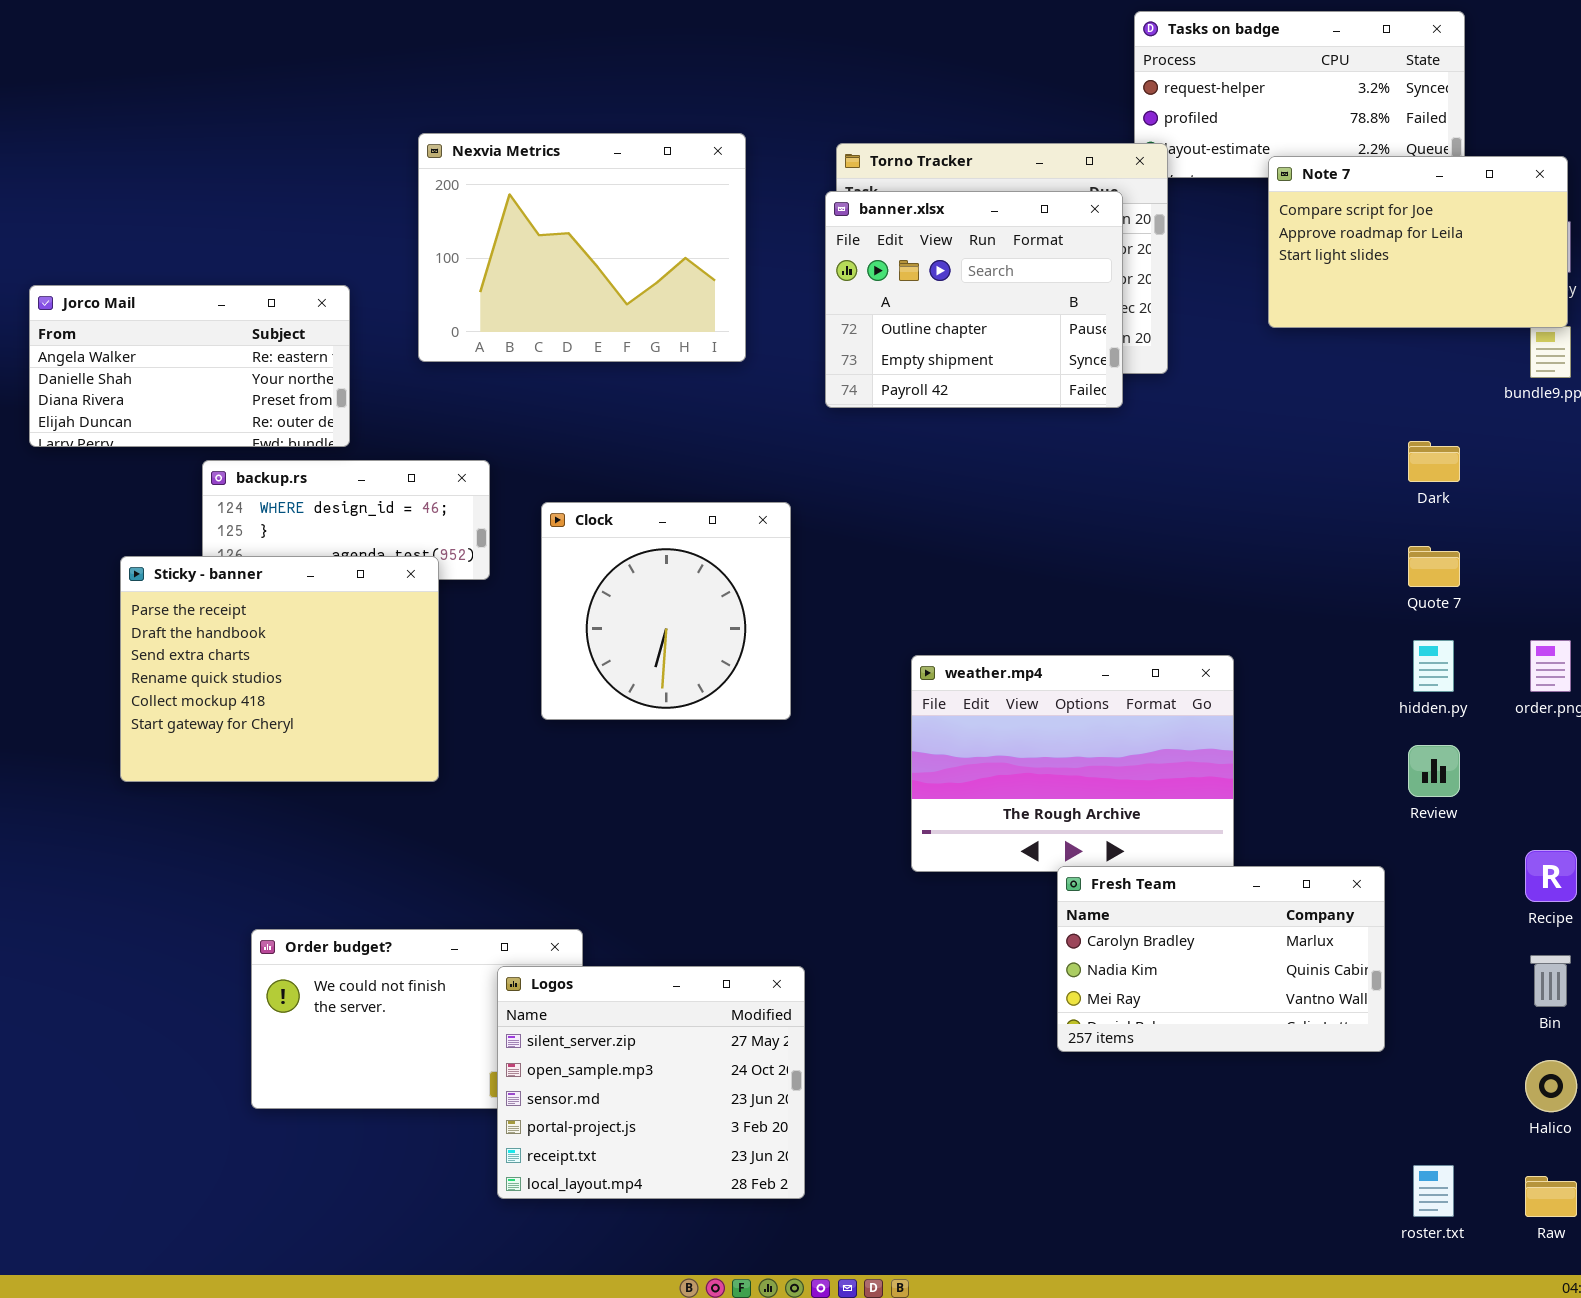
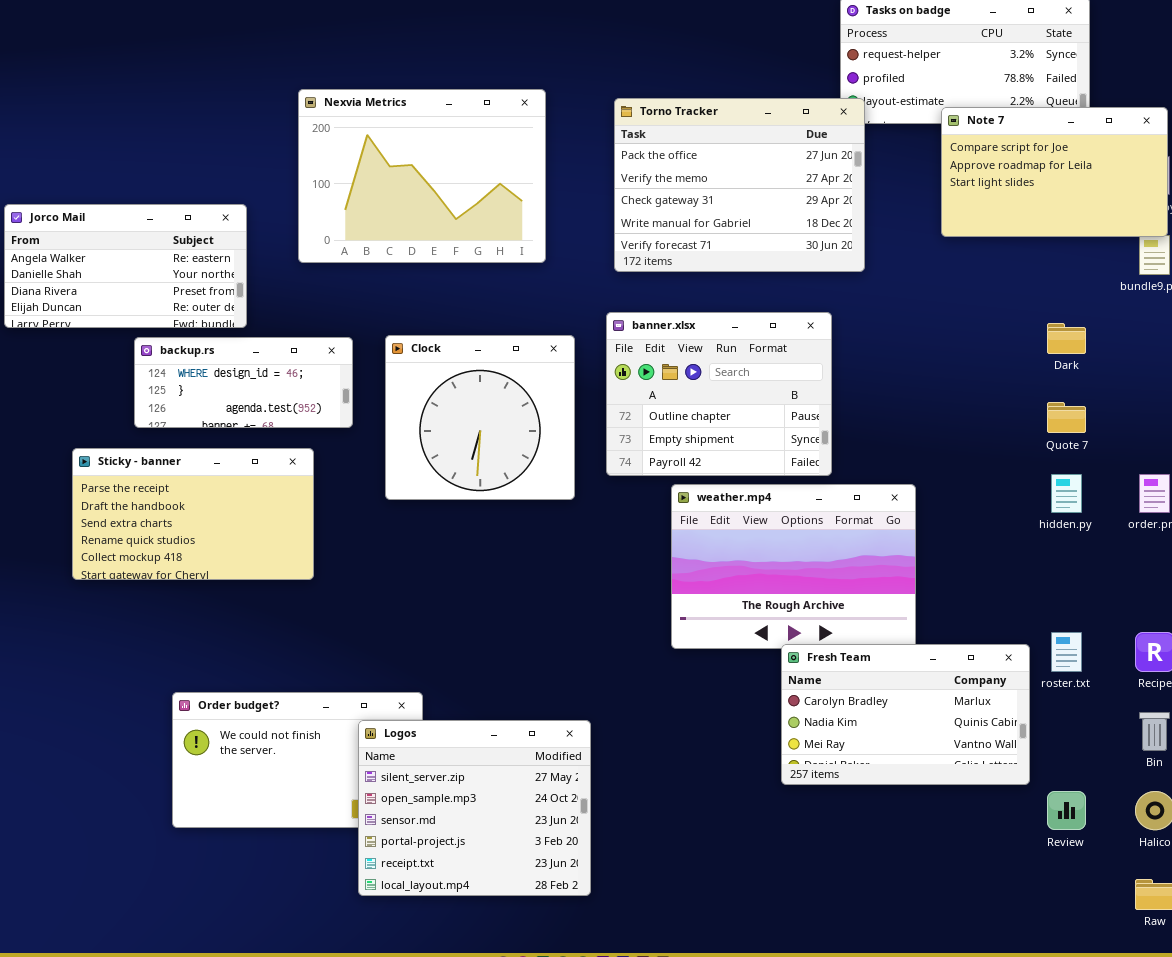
banner.xlsx: [825,191,1123,408] -> [606,312,832,476], moved
Clock: [541,502,791,720] -> [385,335,575,500], moved
Sticky - banner: [120,556,439,782] -> [72,448,314,580], resized
Review: [1408,745,1460,797] -> [1047,791,1086,830], moved
roster.txt: [1413,1165,1454,1217] -> [1051,632,1082,672], moved

